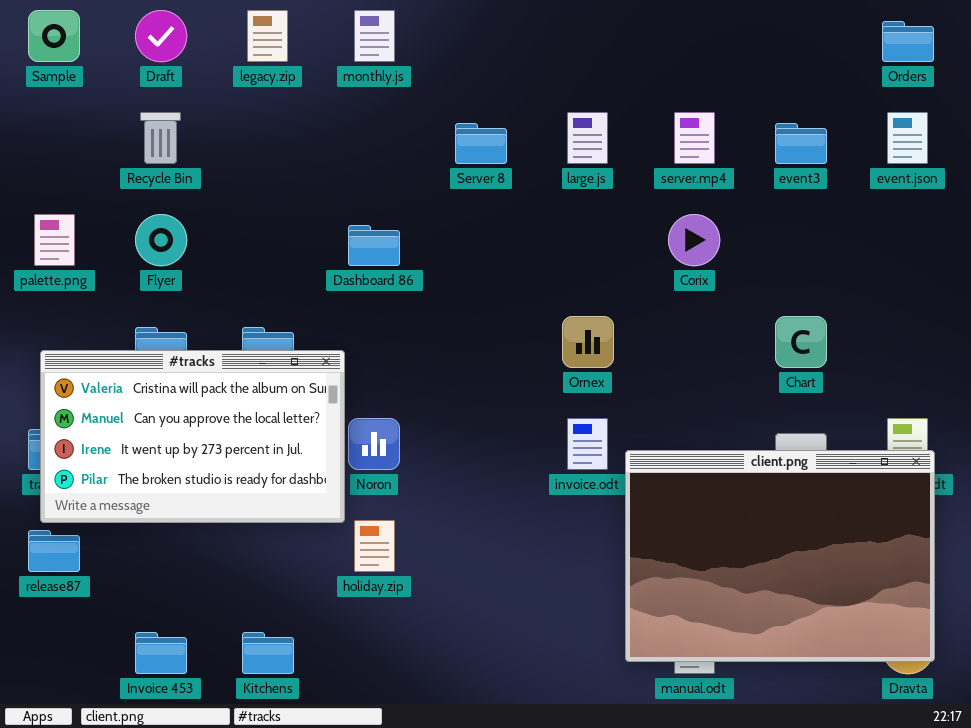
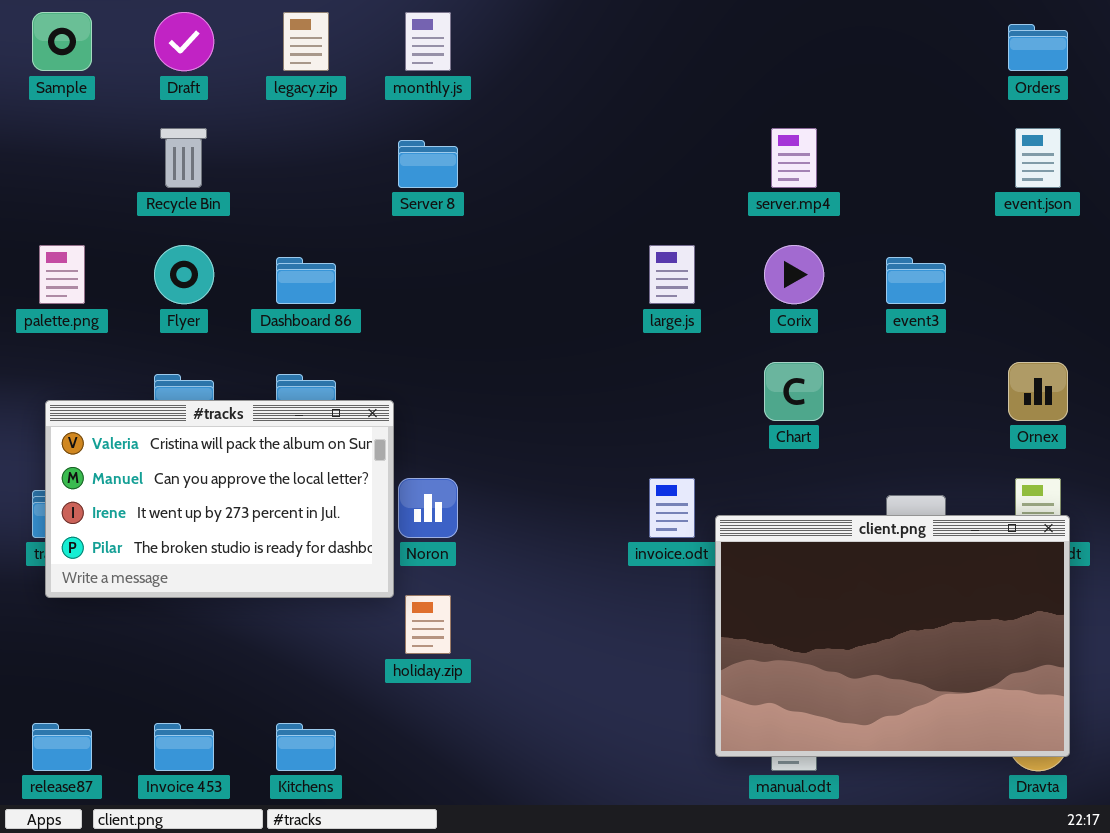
large.js: [567,112,608,164] -> [649,245,695,304], moved
Server 8: [455,123,507,164] -> [398,140,458,188], moved
event3: [775,123,827,164] -> [886,257,946,304], moved
Dashboard 86: [348,225,400,266] -> [276,257,336,304], moved
Ornex: [562,316,614,368] -> [1008,362,1068,421], moved
Chart: [775,316,827,368] -> [764,362,824,421], moved
release87: [28,530,80,572] -> [32,723,92,771], moved

